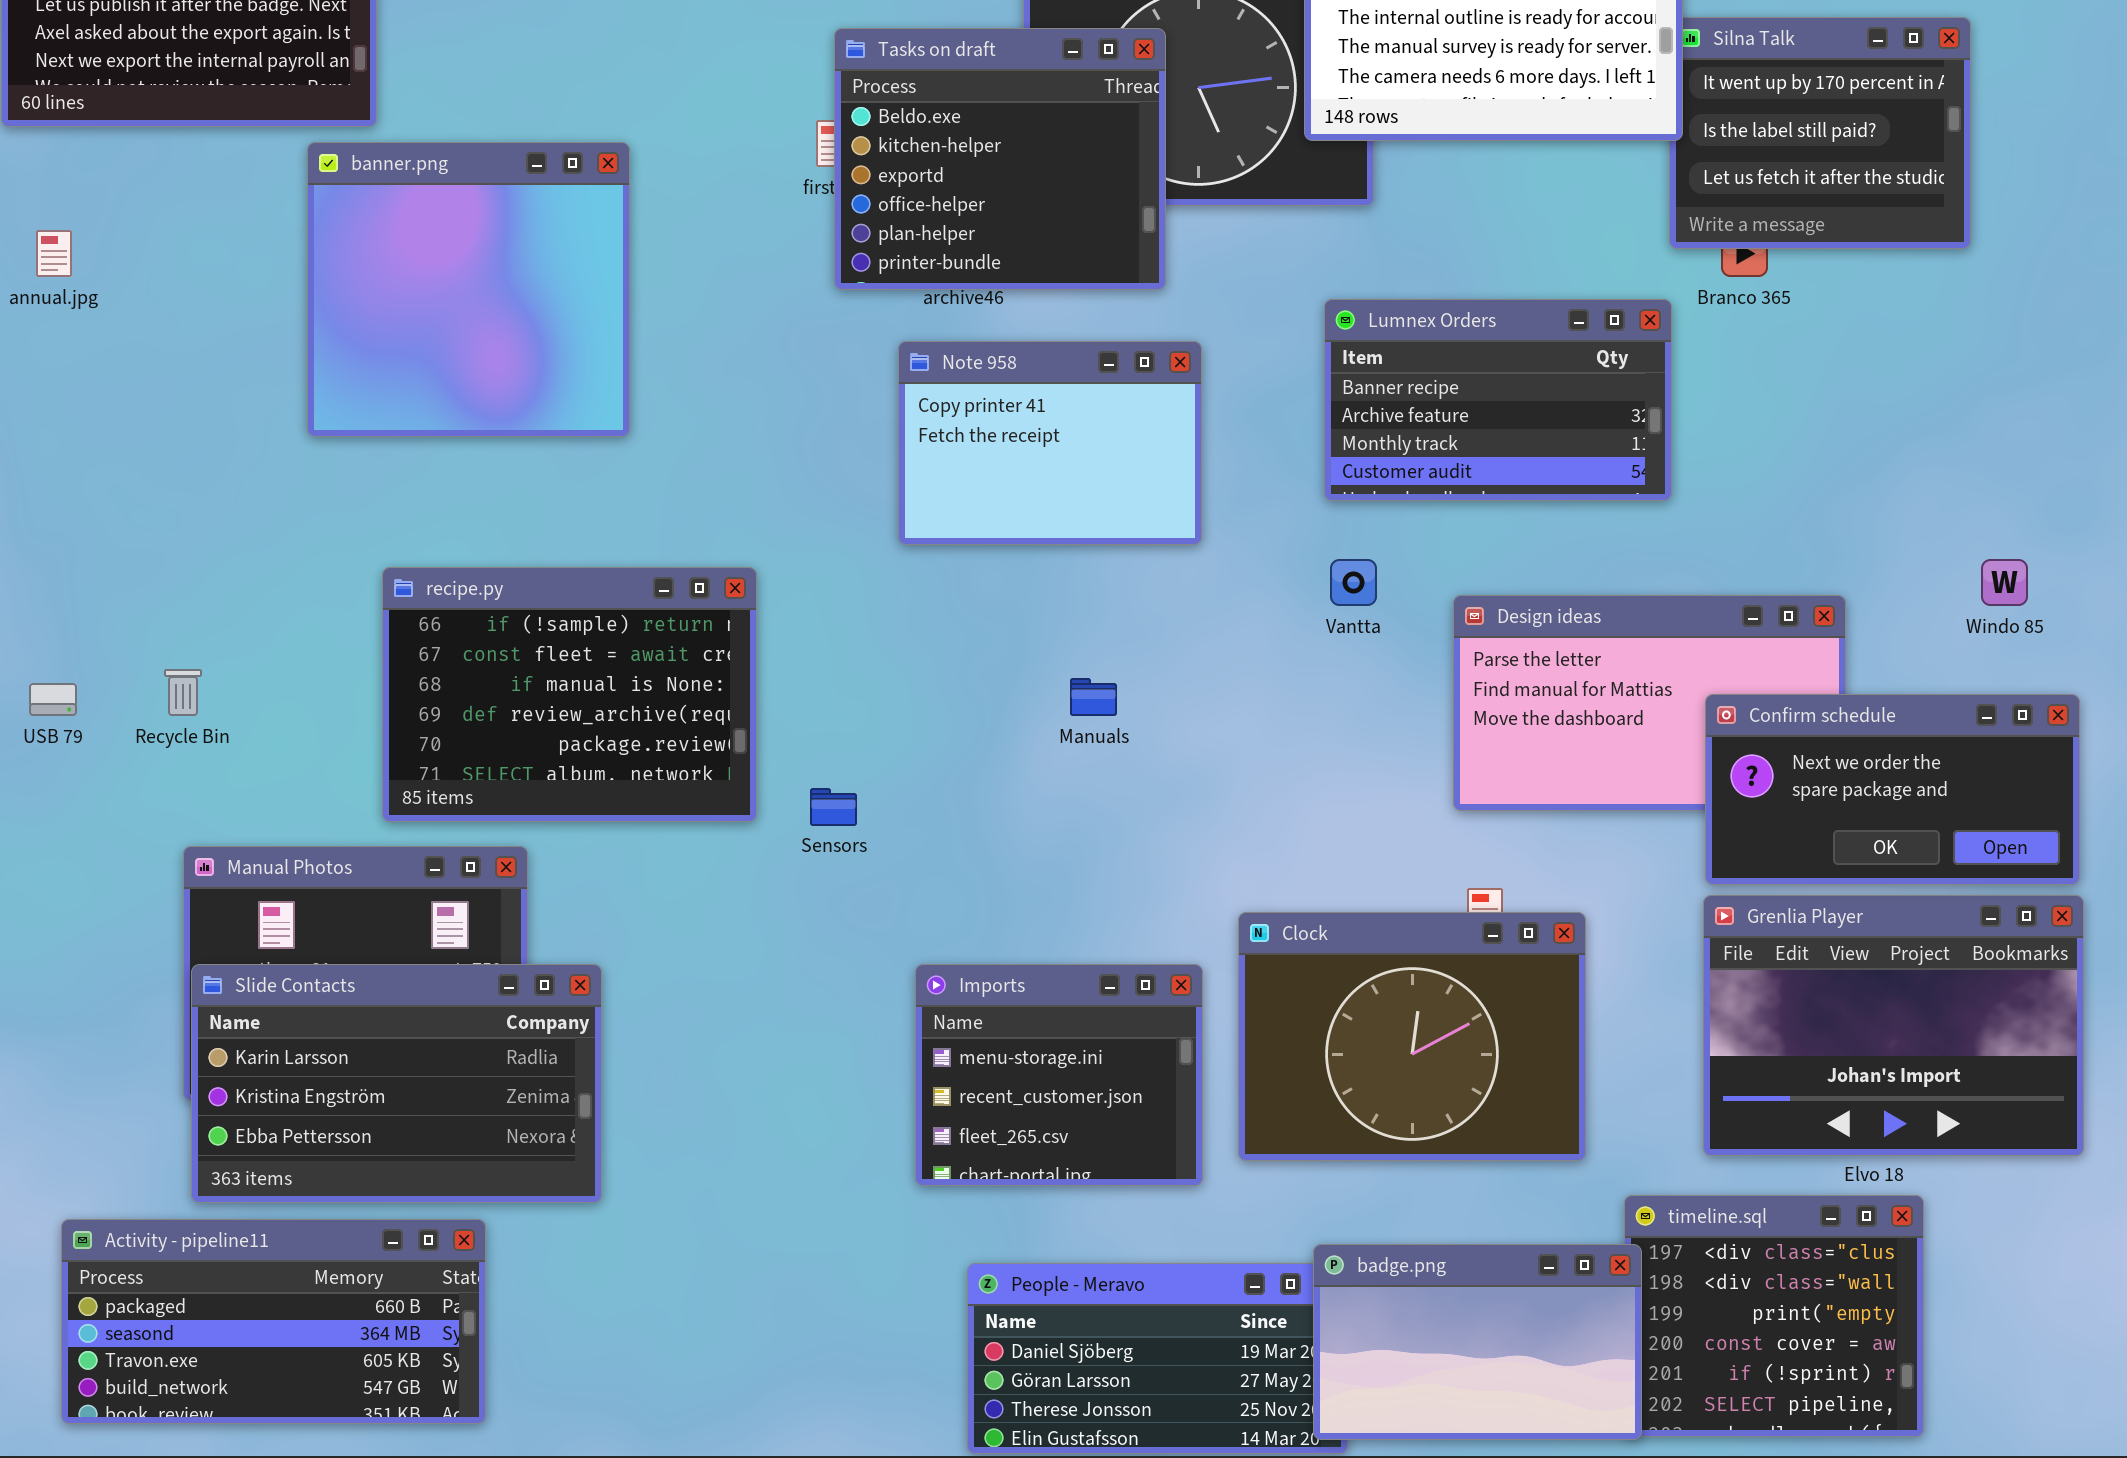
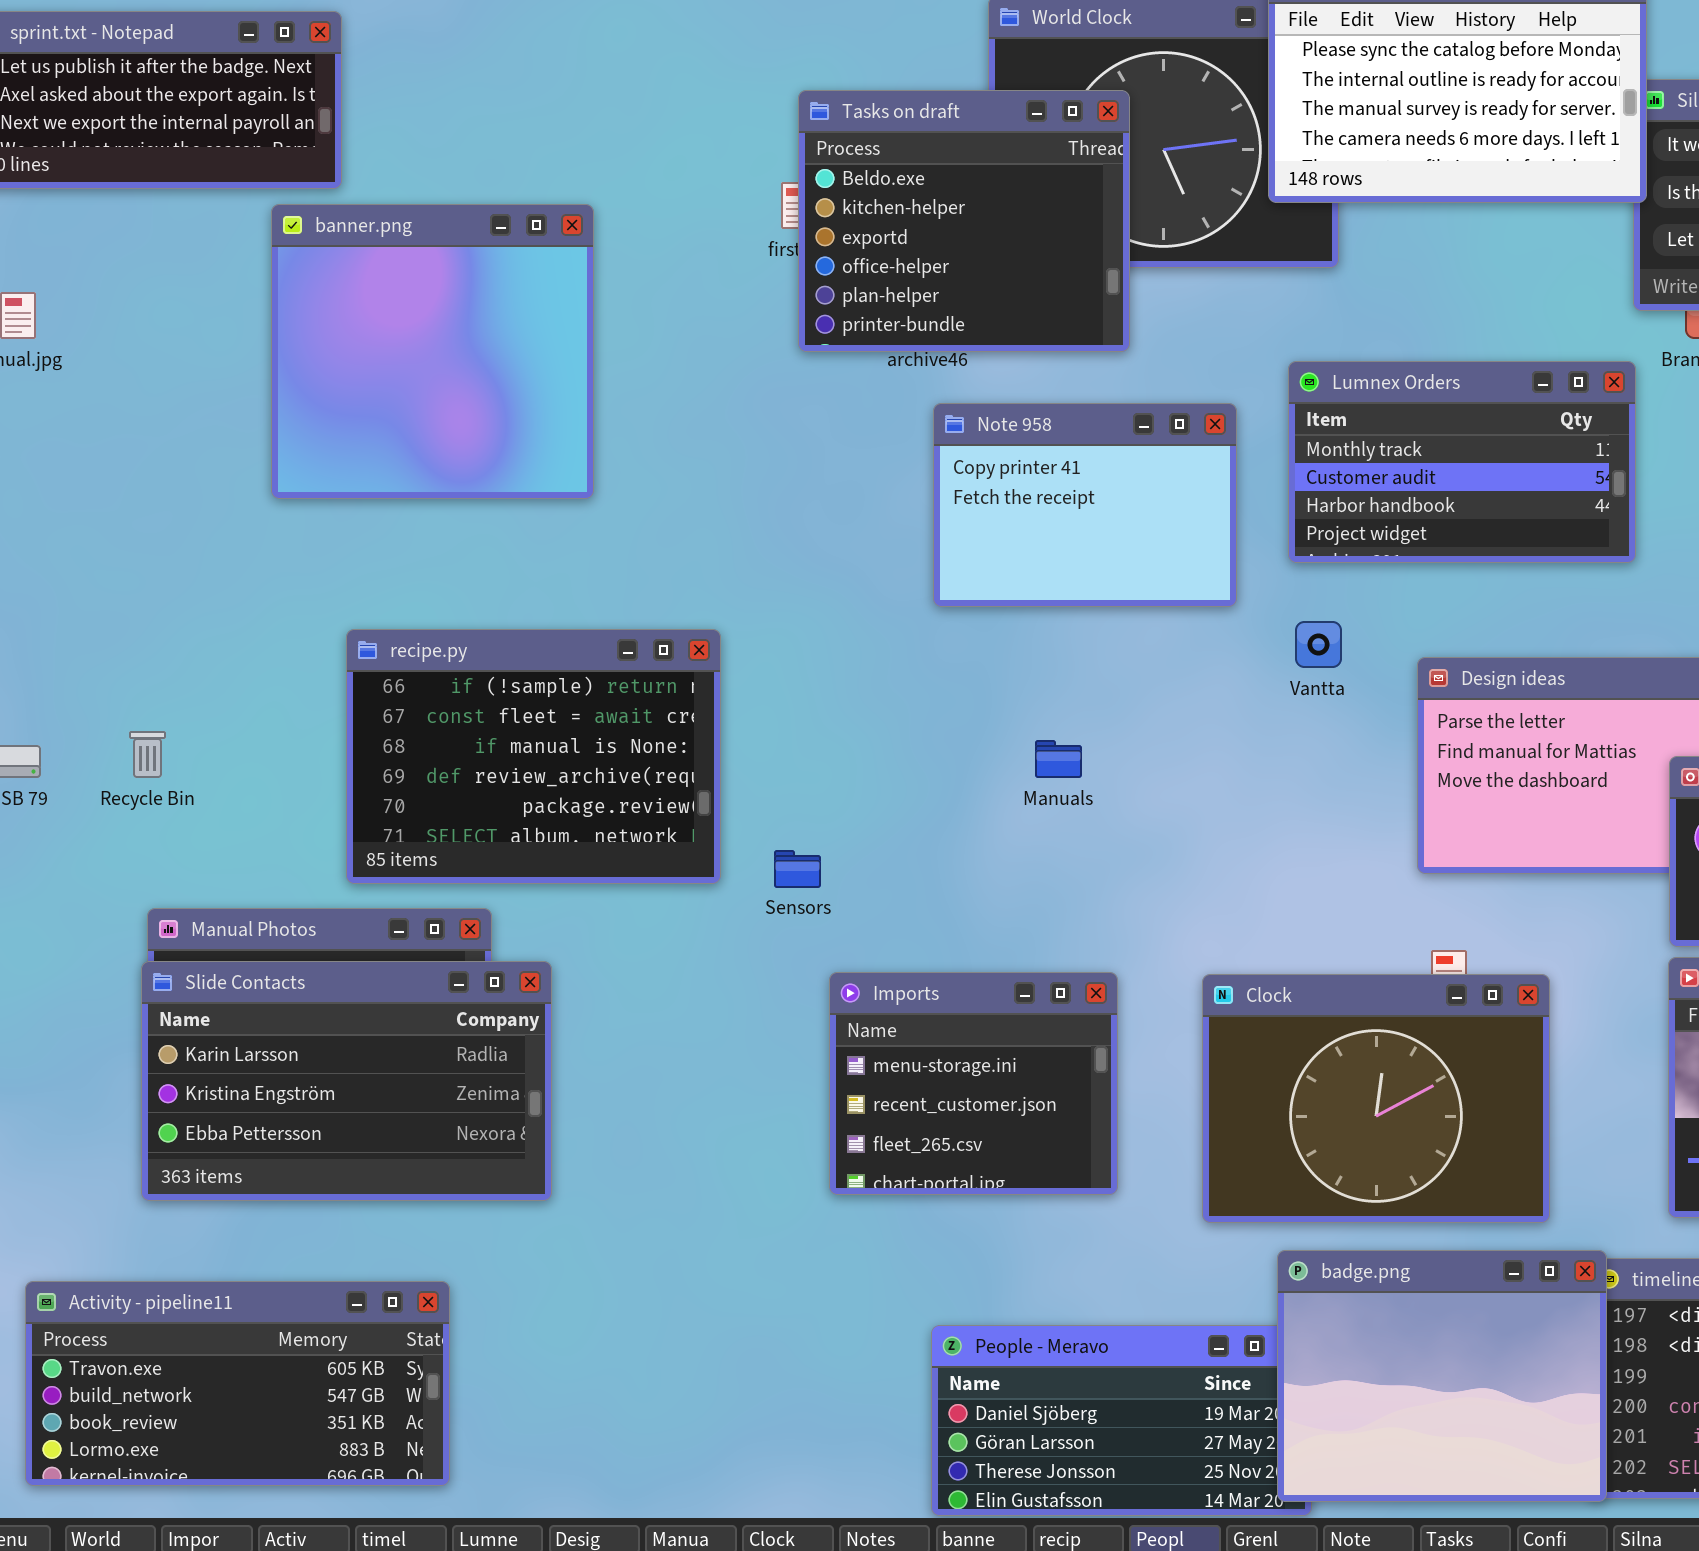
Lumnex Orders: [1324,299,1672,501] -> [1288,361,1636,563], scrolled down 2 rows
Note 958: [898,341,1202,545] -> [933,403,1237,607], moved
Slide Contacts: [191,964,602,1203] -> [141,961,552,1201], moved
Imports: [915,964,1203,1186] -> [829,972,1118,1195], moved
Activity - pipeline11: [61,1219,486,1424] -> [25,1281,450,1486], scrolled down 2 rows
badge.png: [1313,1244,1642,1440] -> [1277,1250,1607,1502], resized

